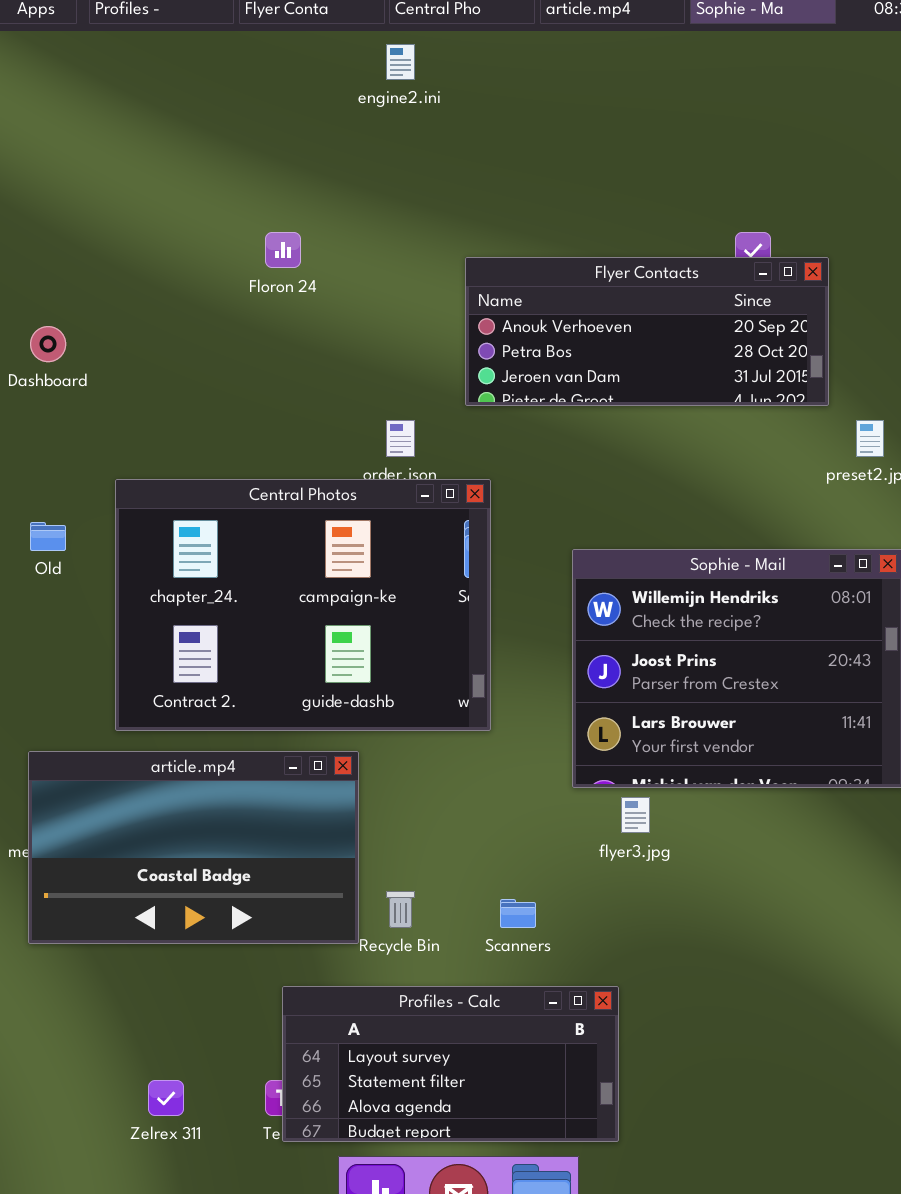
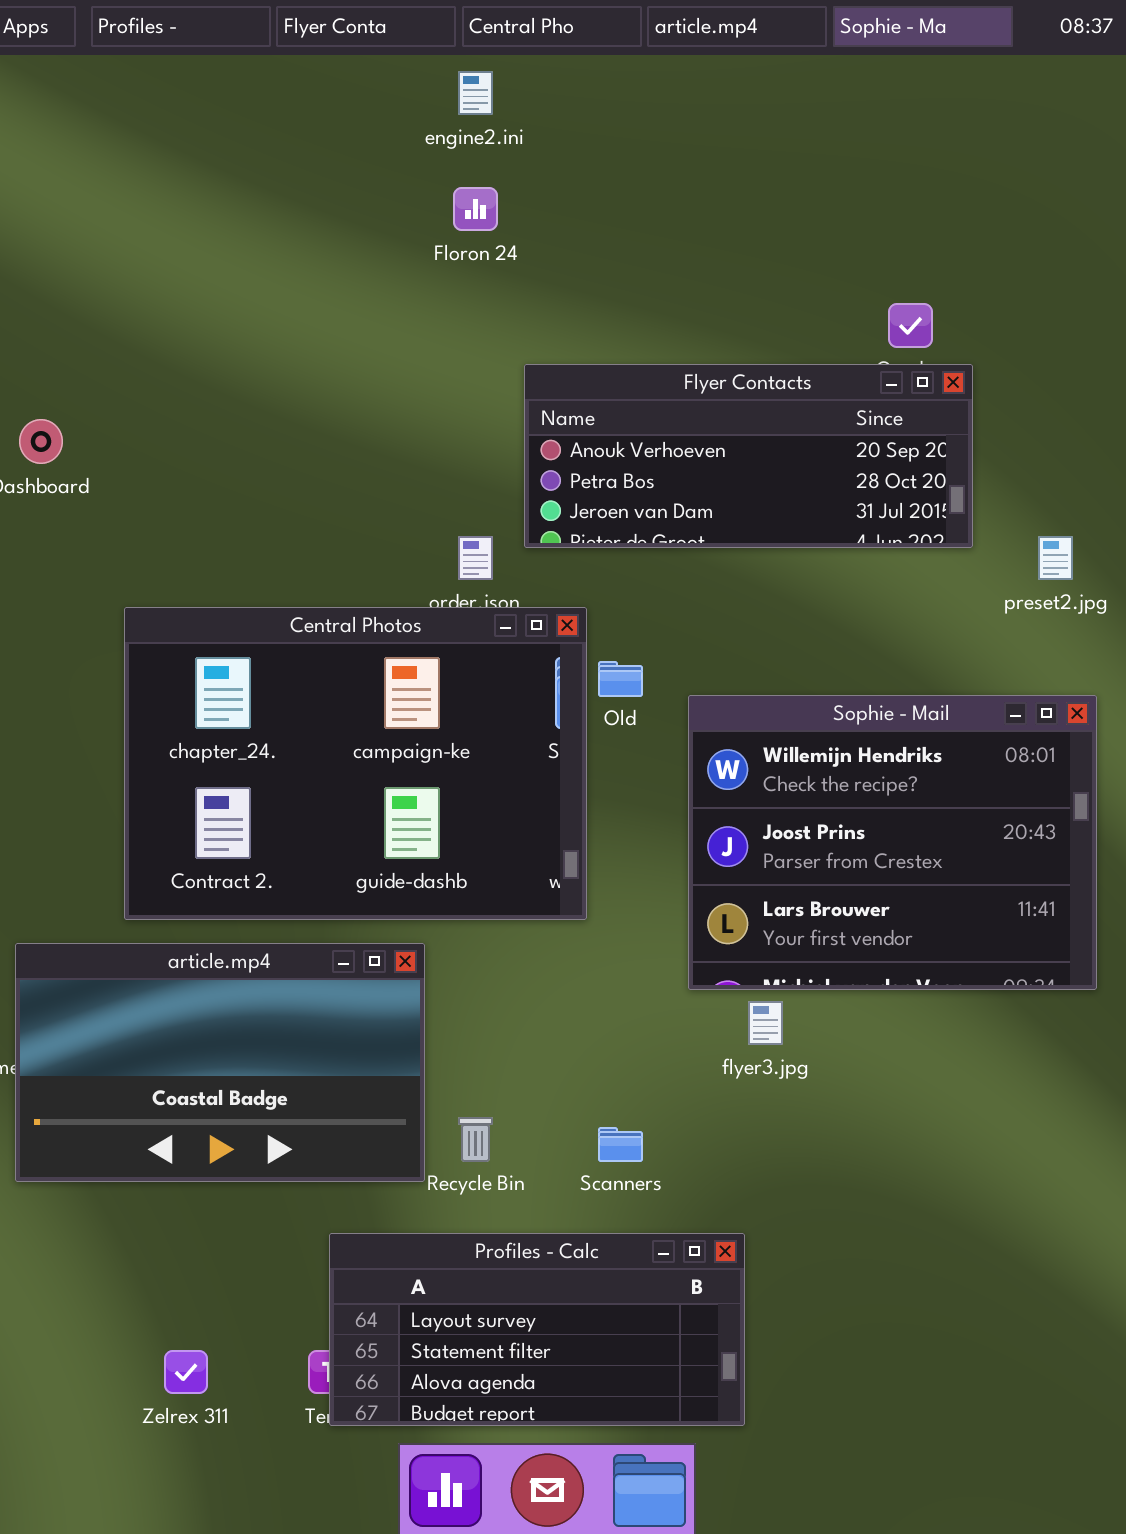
Floron 24: [265,232,301,268] -> [453,187,498,231], moved
Flyer Contacts: [465,257,829,406] -> [524,364,973,548], moved
Old: [30,522,66,551] -> [598,661,643,697], moved

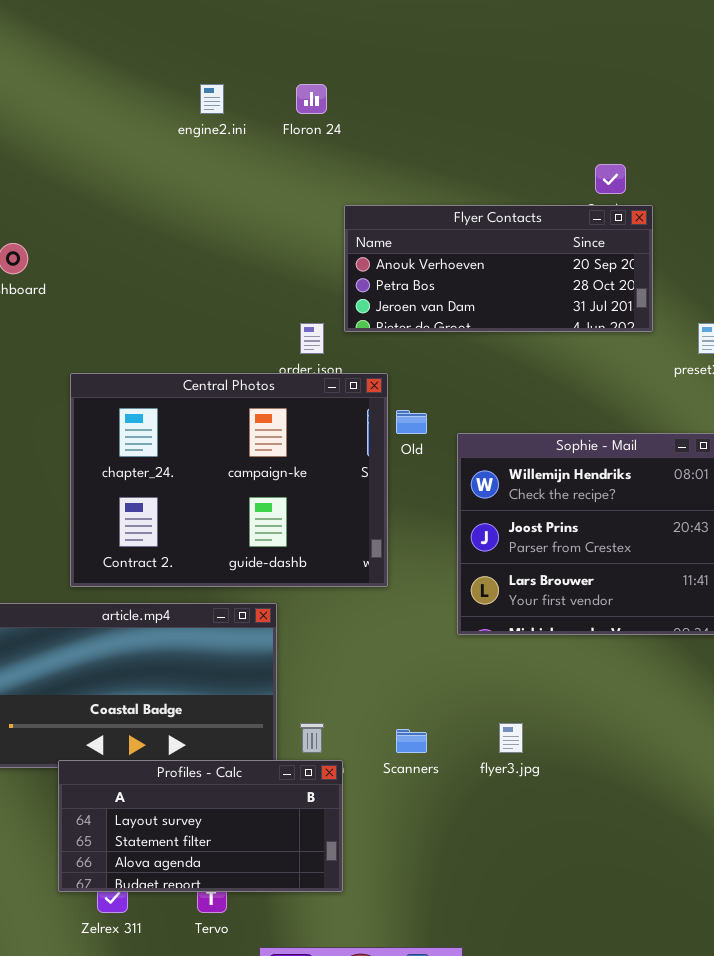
engine2.ini: [458,71,493,115] -> [200,84,224,114], moved
flyer3.jpg: [748,1001,783,1045] -> [499,723,523,753], moved
Profiles - Calc: [329,1233,745,1426] -> [58,760,343,892], moved

